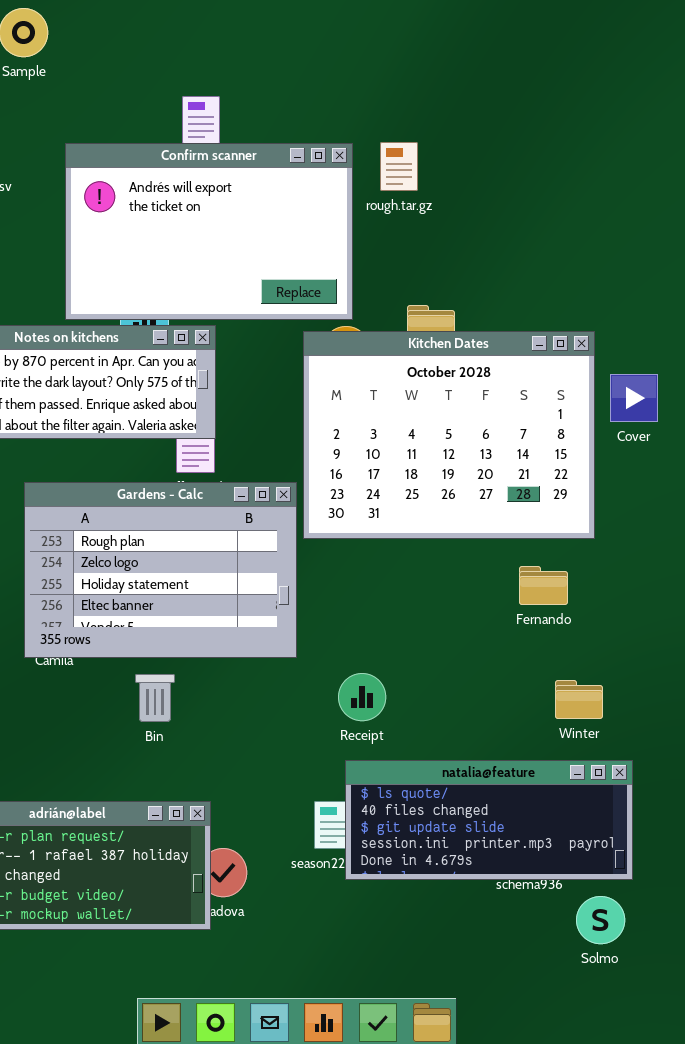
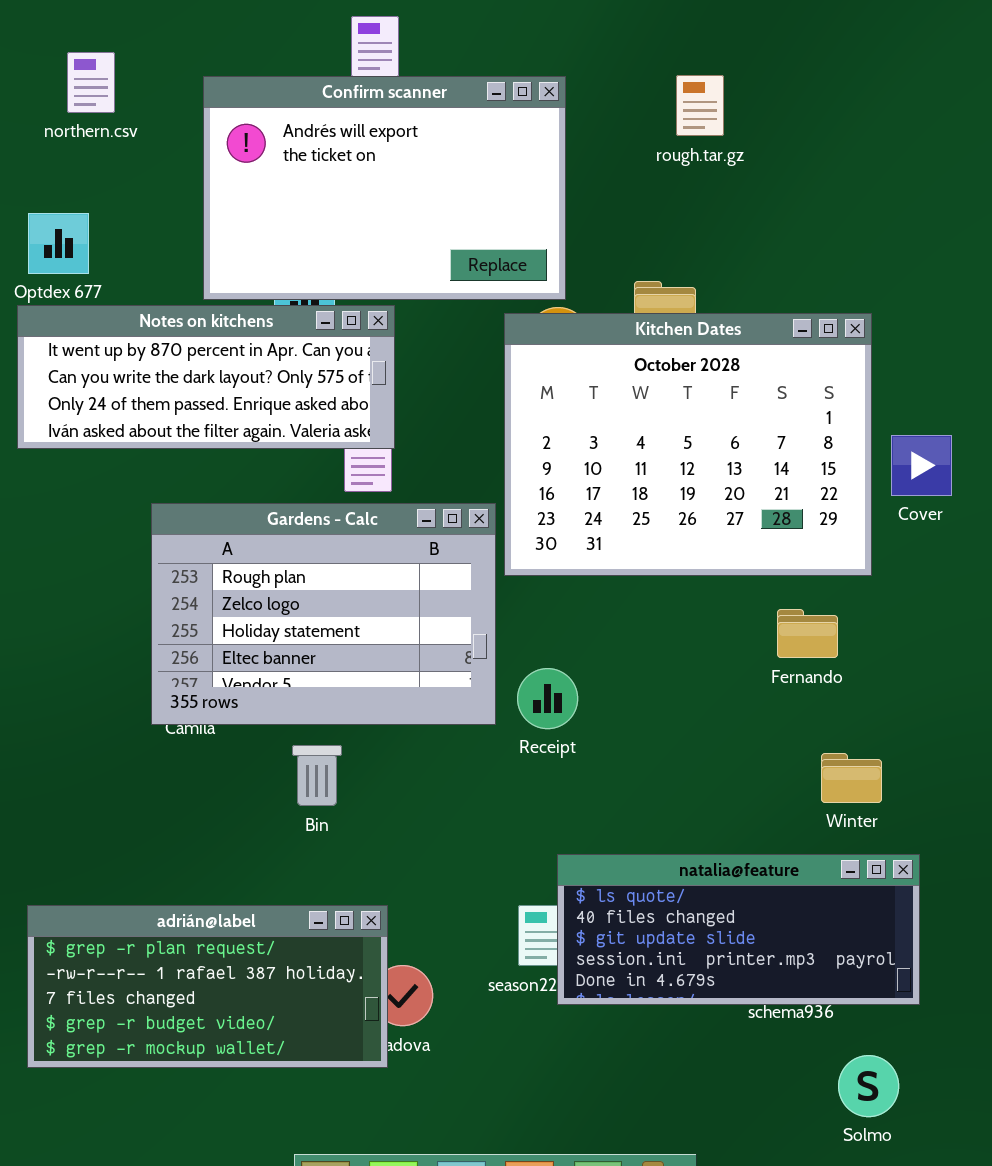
rough.tar.gz: [380,142,418,191] -> [676,75,724,136], moved
Cover: [610,374,658,422] -> [891,435,952,496], moved
Receipt: [338,673,386,721] -> [517,668,578,729], moved
Solmo: [576,896,625,944] -> [838,1055,899,1117], moved

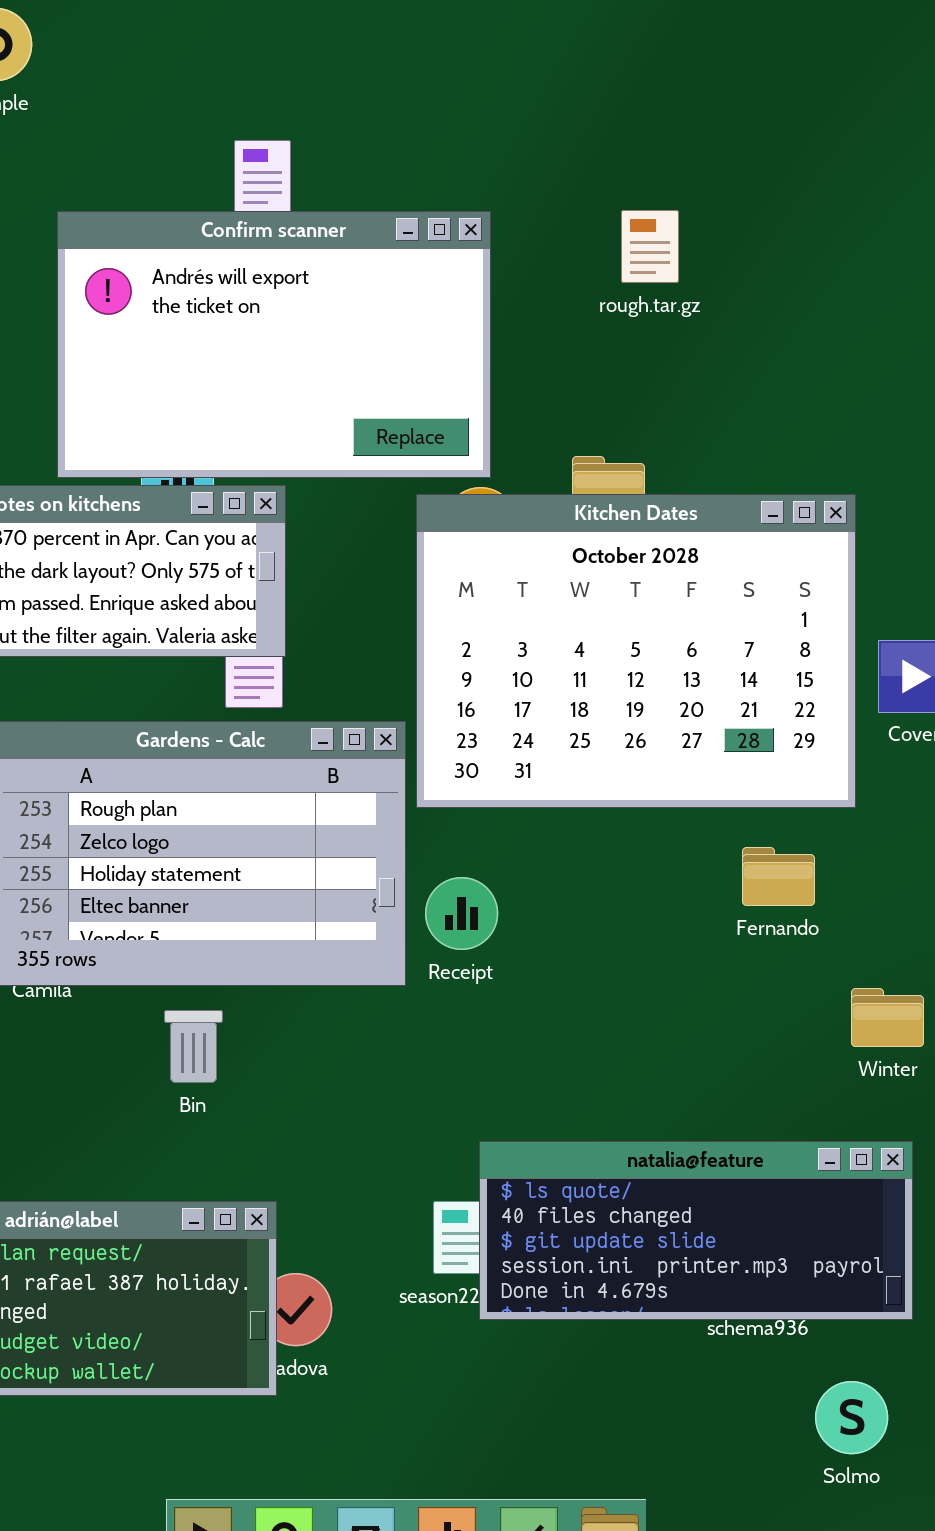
Receipt: [517,668,578,729] -> [425,877,498,950], moved
Winter: [821,753,882,803] -> [851,988,924,1047], moved

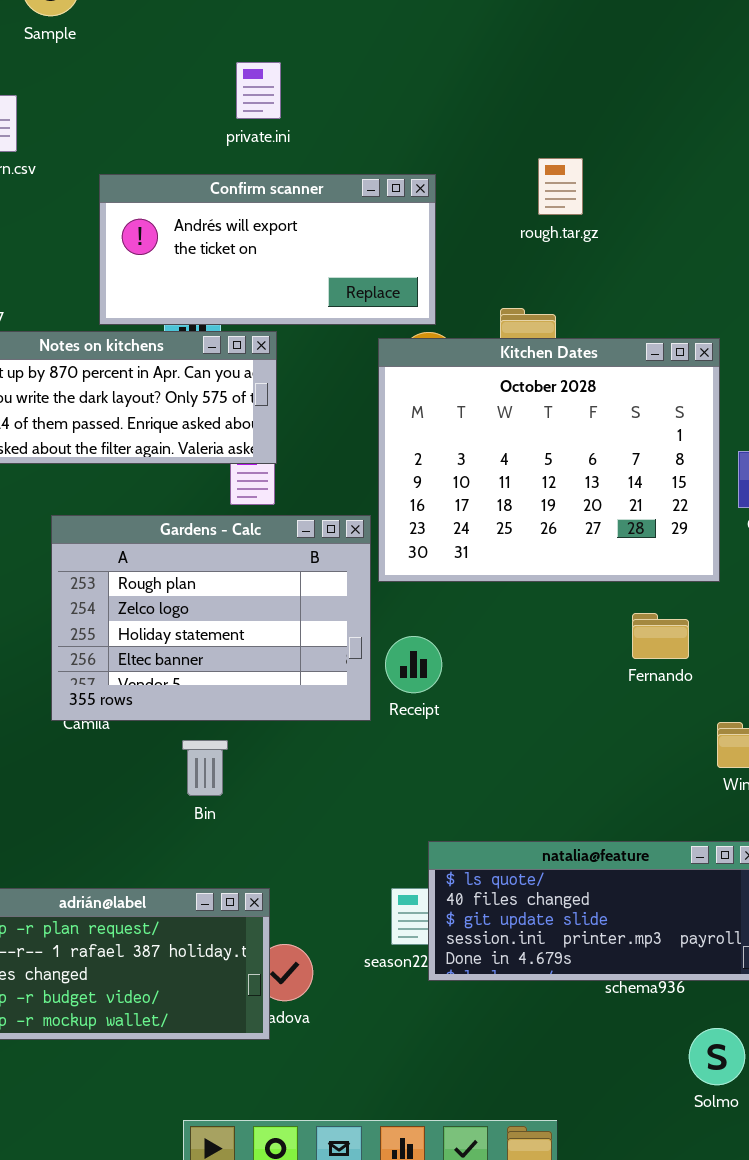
rough.tar.gz: [621,210,679,283] -> [538,158,583,215], moved
Confirm scanner: [57,211,491,478] -> [99,174,436,325], resized

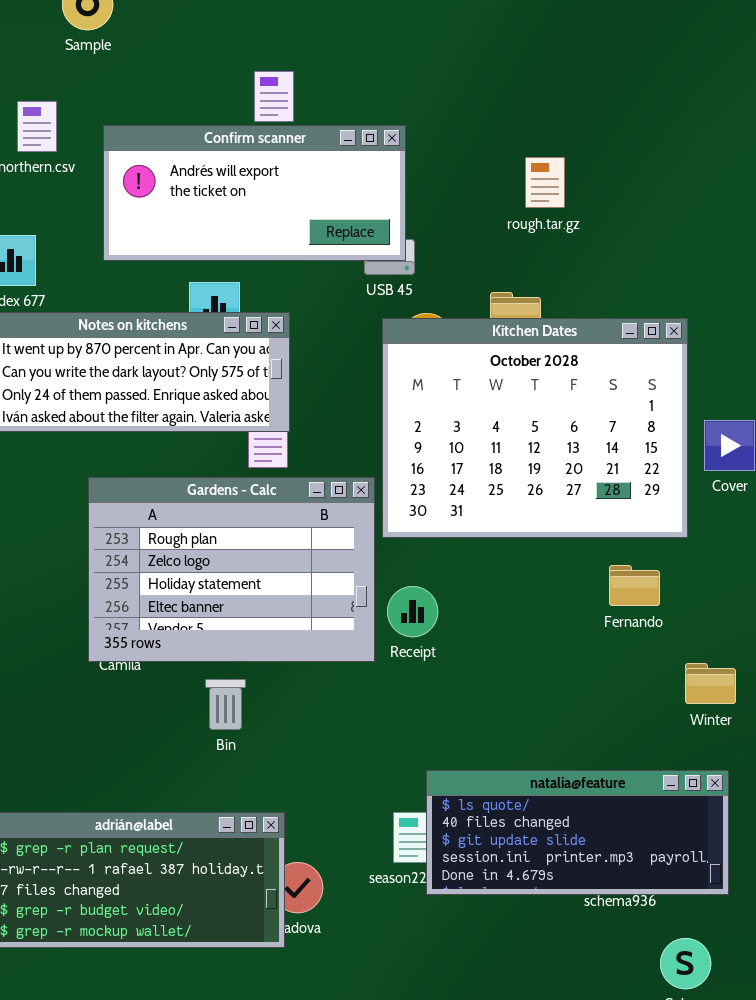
Confirm scanner: [99,174,436,325] -> [103,125,406,261], moved

